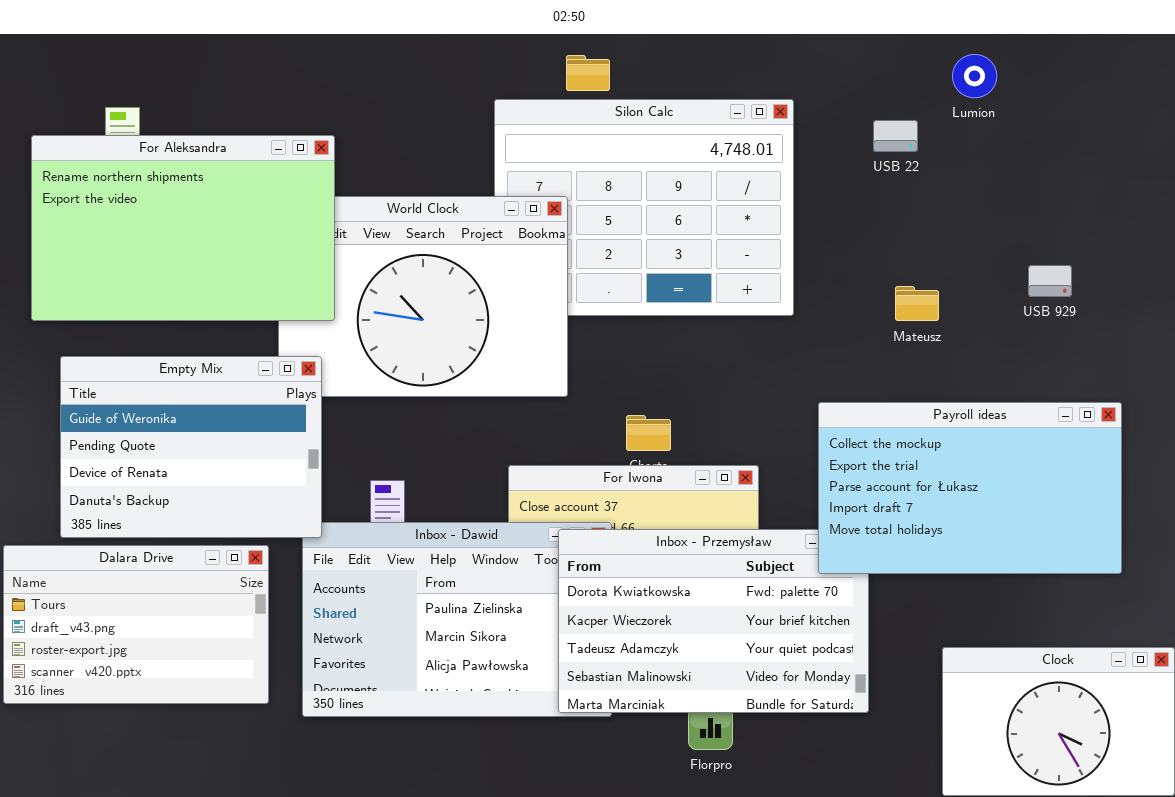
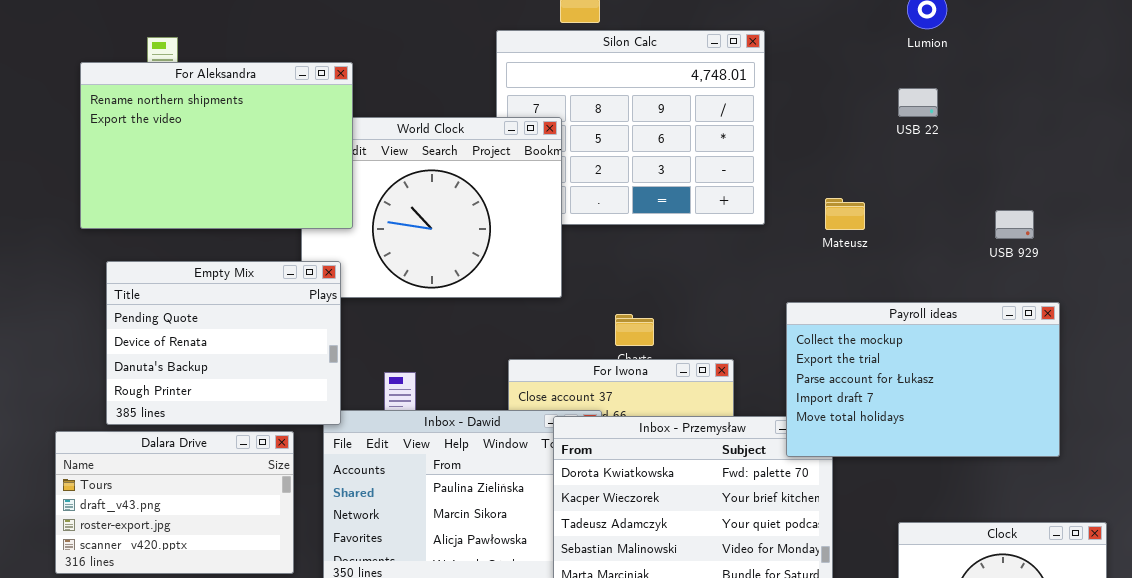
USB 22: [873,120,918,152] -> [898,88,938,117], moved
USB 929: [1028,265,1072,297] -> [995,210,1034,239], moved
Mateusz: [895,286,939,321] -> [825,198,865,230], moved
Empty Mix: [60,356,322,538] -> [106,261,341,425], scrolled down 1 row

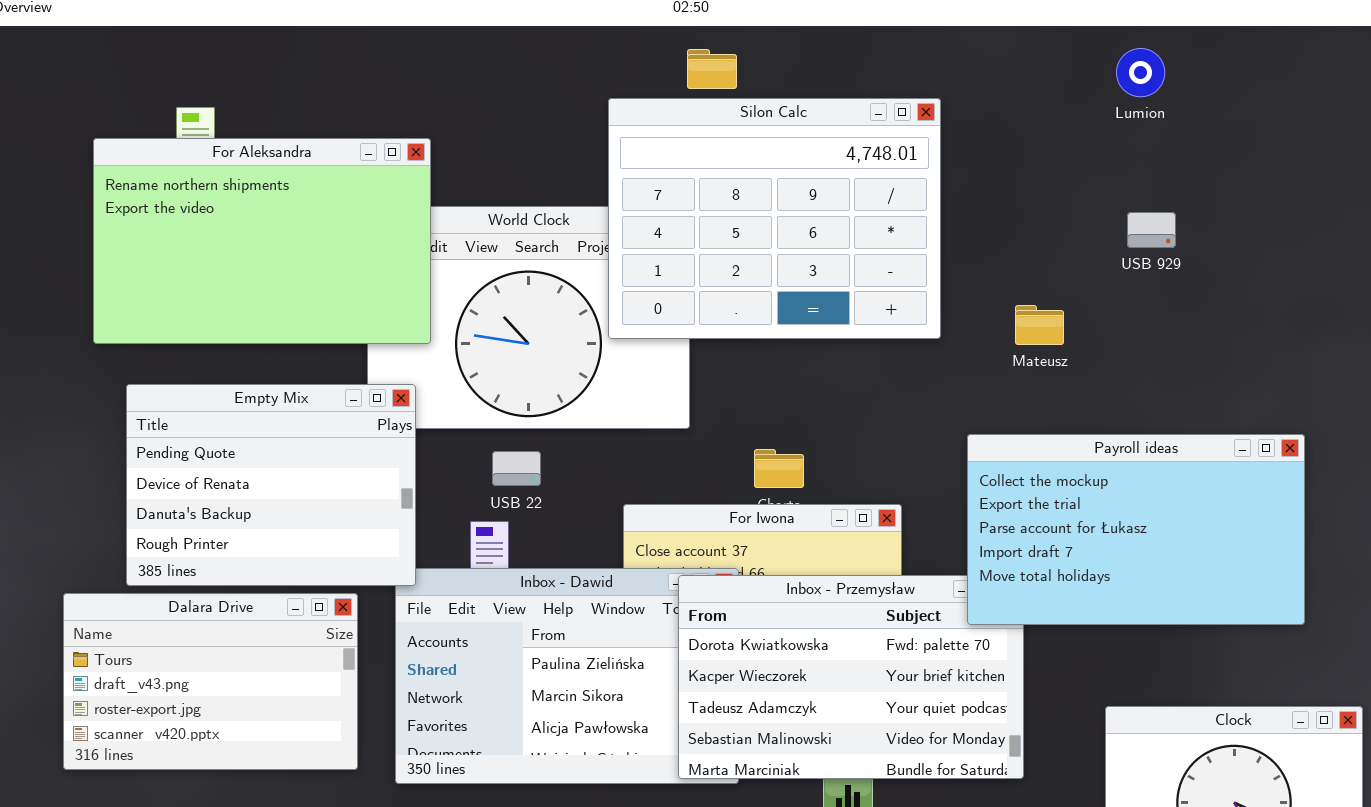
Silon Calc: [496,30,765,225] -> [608,98,941,339], raised
USB 22: [898,88,938,117] -> [492,451,541,486], moved
USB 929: [995,210,1034,239] -> [1127,212,1176,248], moved

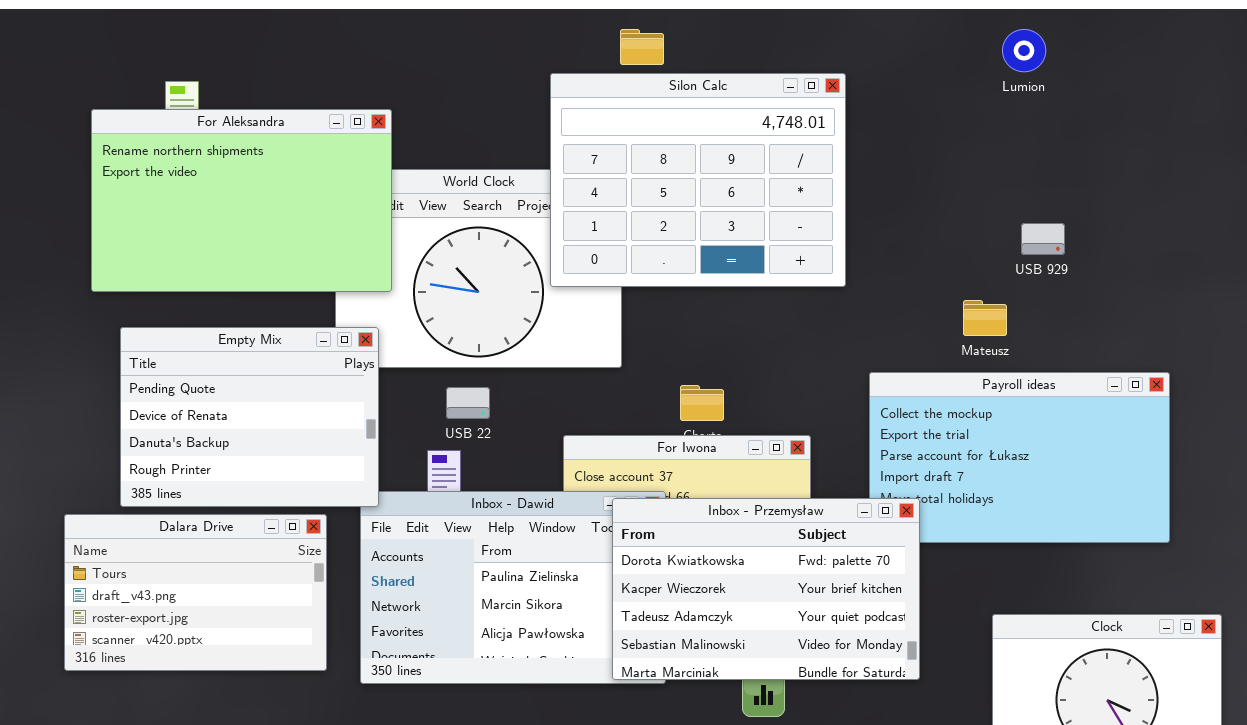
USB 929: [1127,212,1176,248] -> [1021,223,1065,255], moved
Mateusz: [1015,305,1064,345] -> [963,300,1007,336], moved
Inbox - Przemysław: [678,575,1024,779] -> [612,498,920,680], raised

